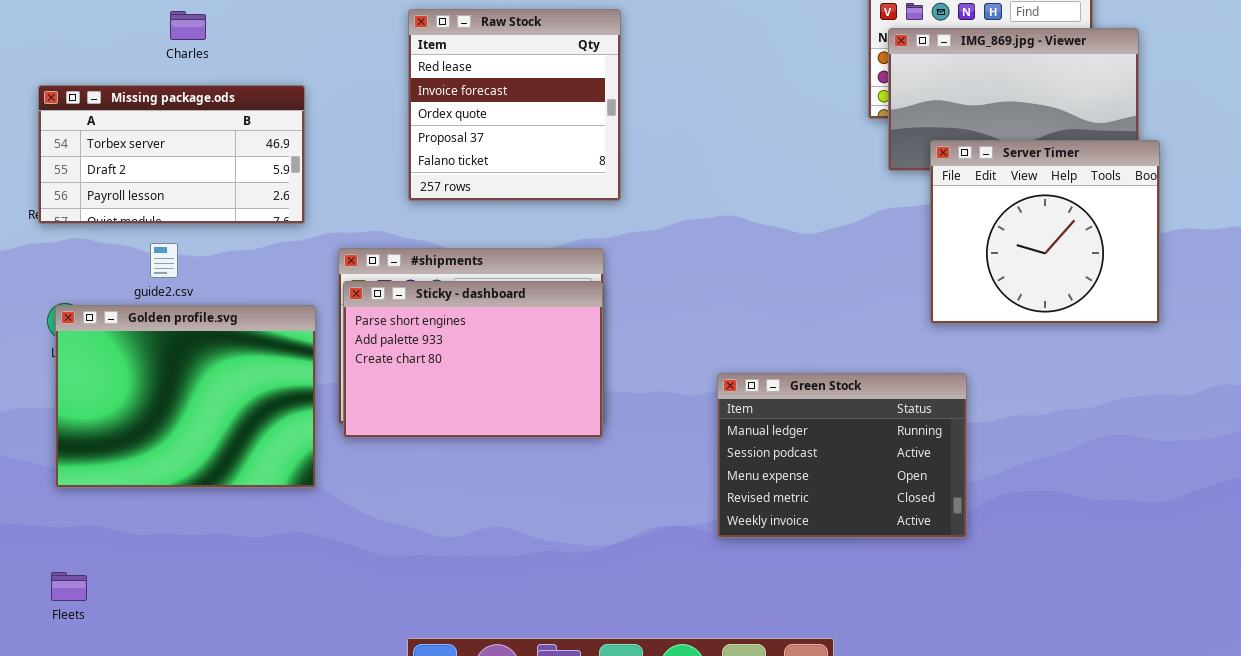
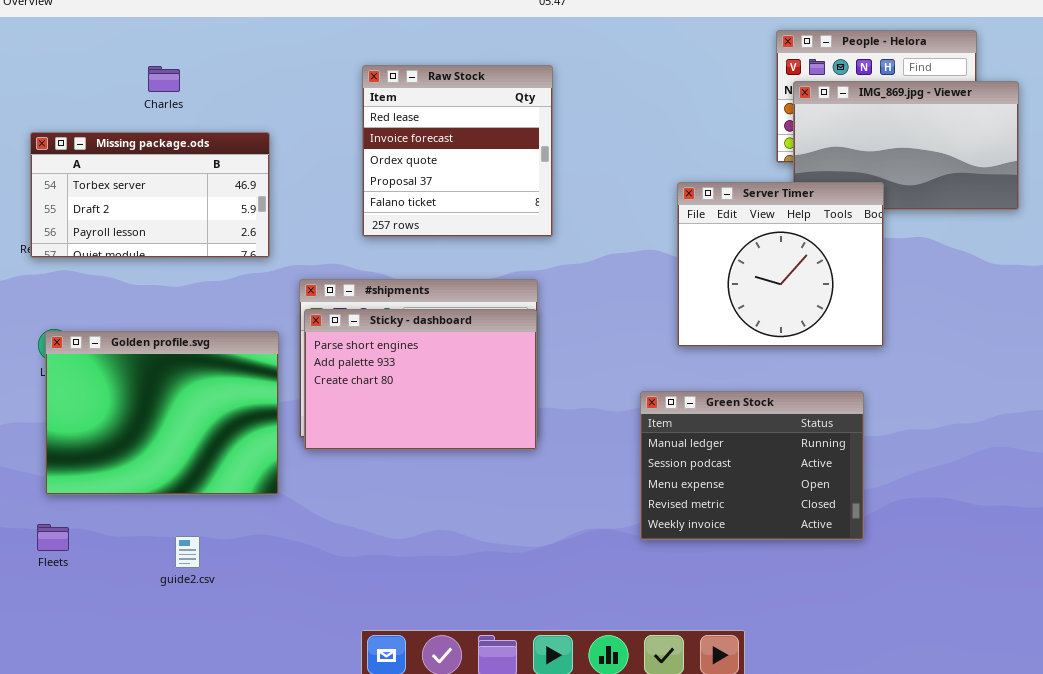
Server Timer: [930,140,1160,324] -> [677,182,884,347], moved
guide2.csv: [150,243,178,278] -> [175,536,200,568], moved
Fleets: [51,572,87,601] -> [37,524,69,551], moved

